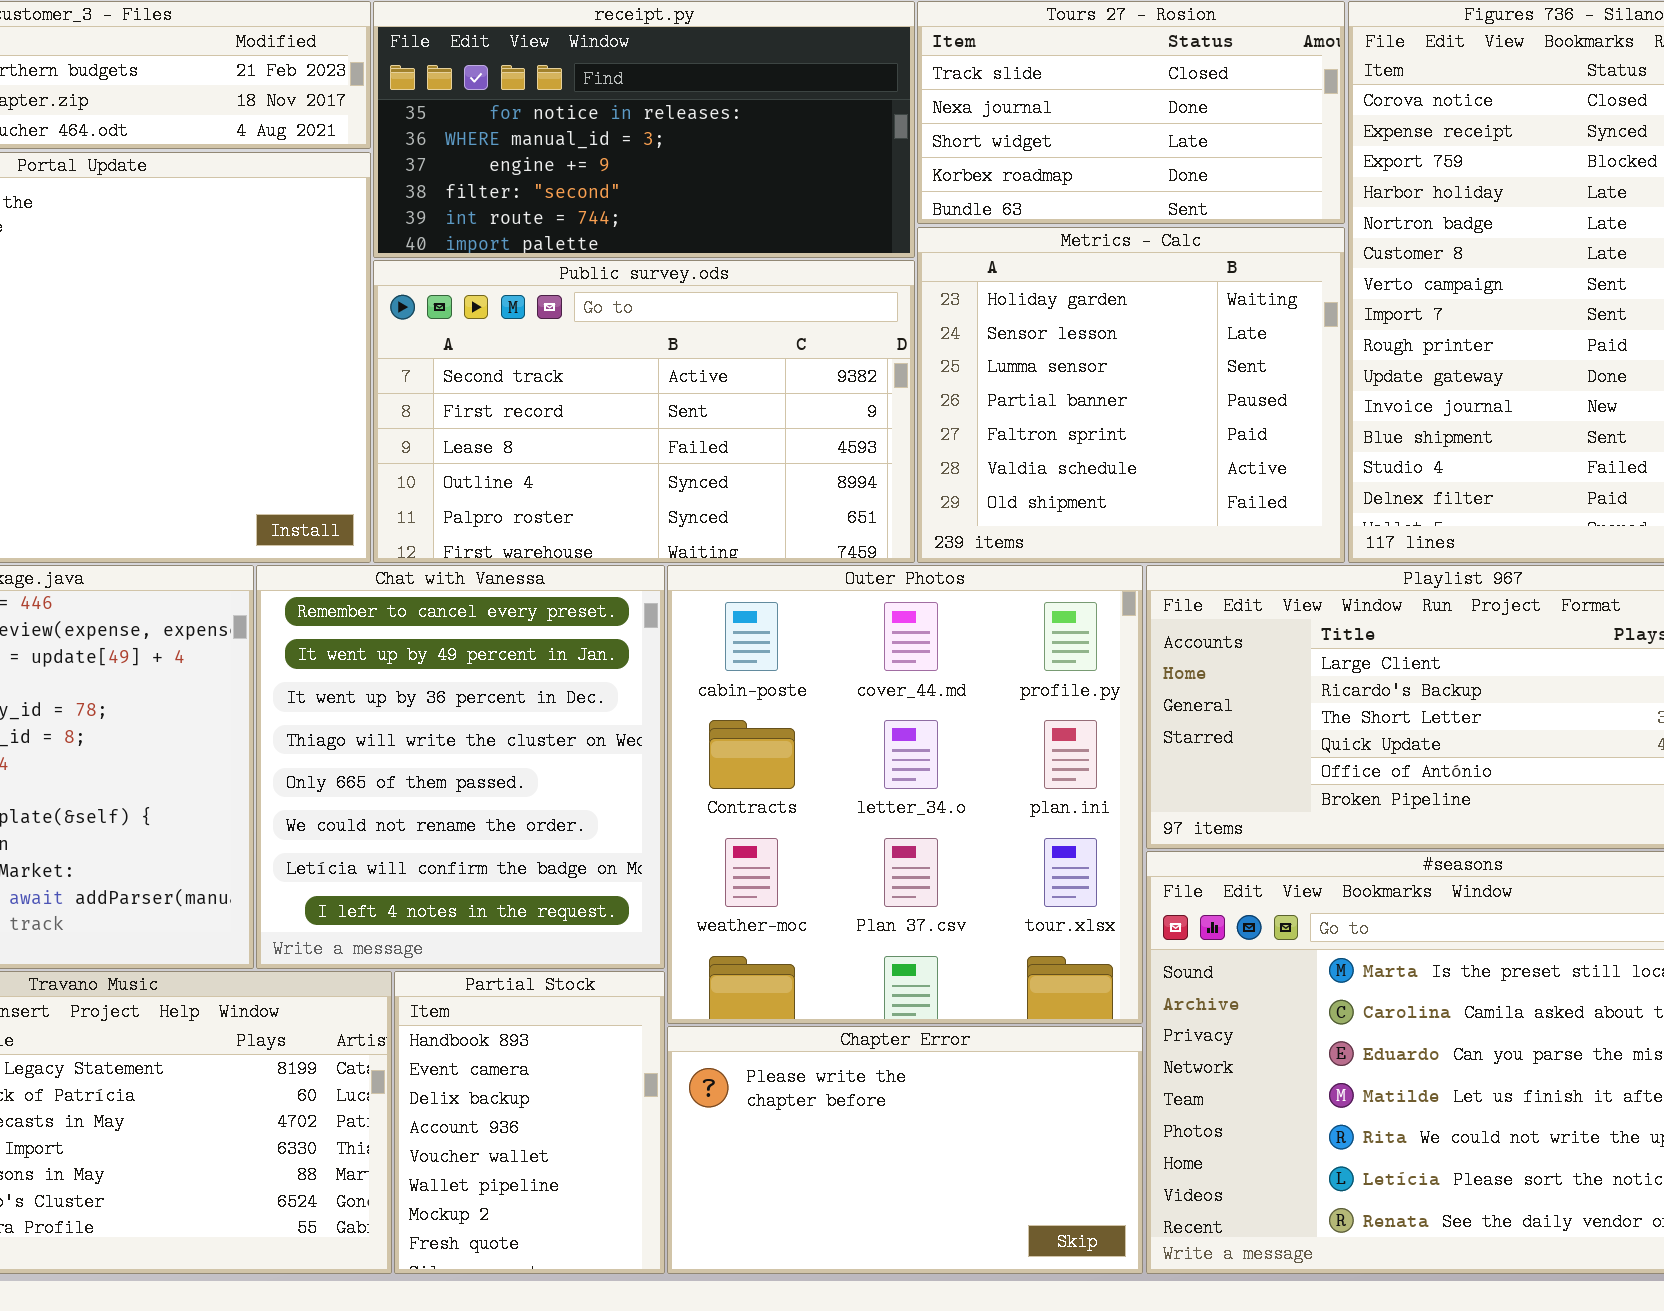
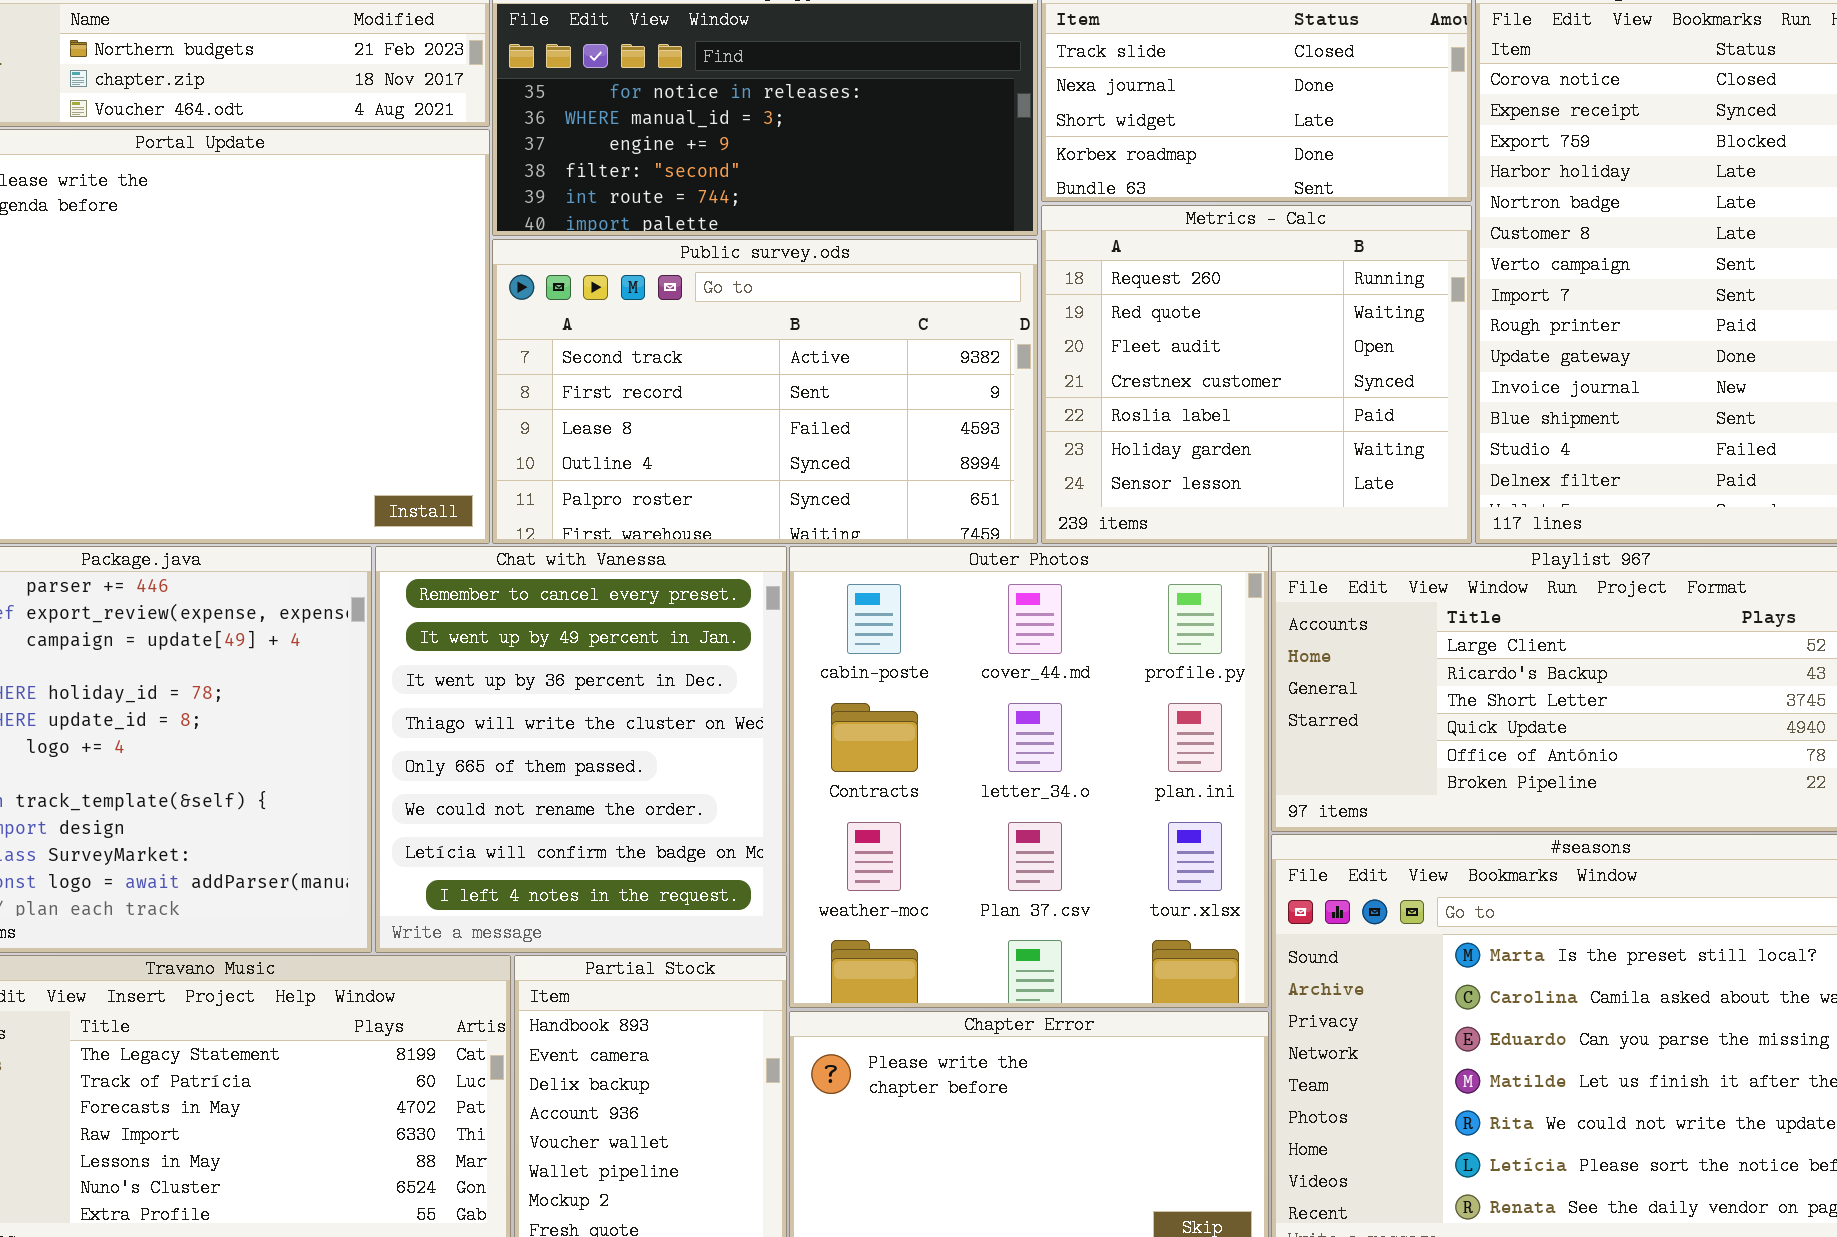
Metrics - Calc: [917,227,1345,563] -> [1041,205,1472,544], scrolled up 5 rows

